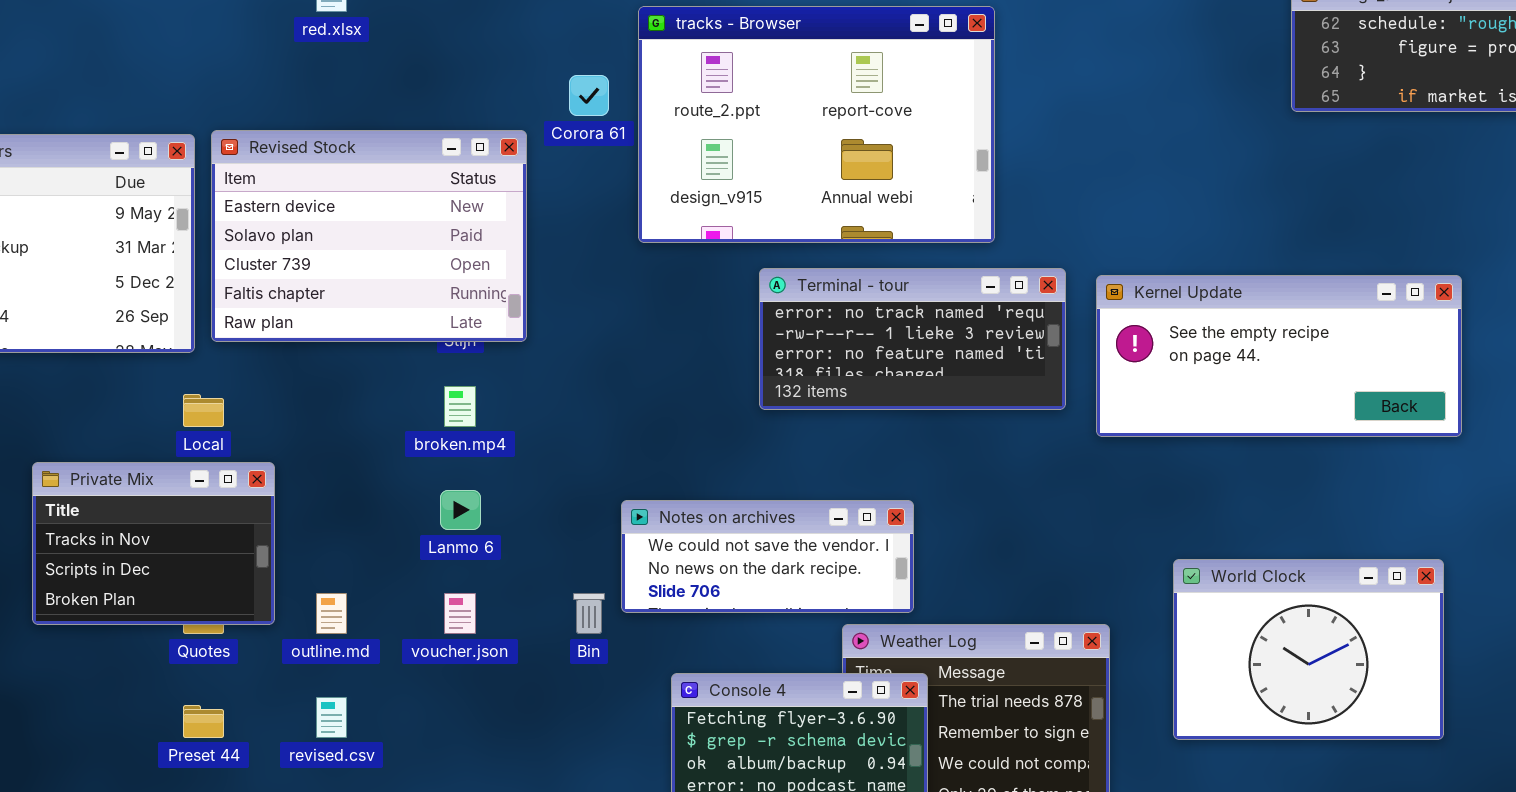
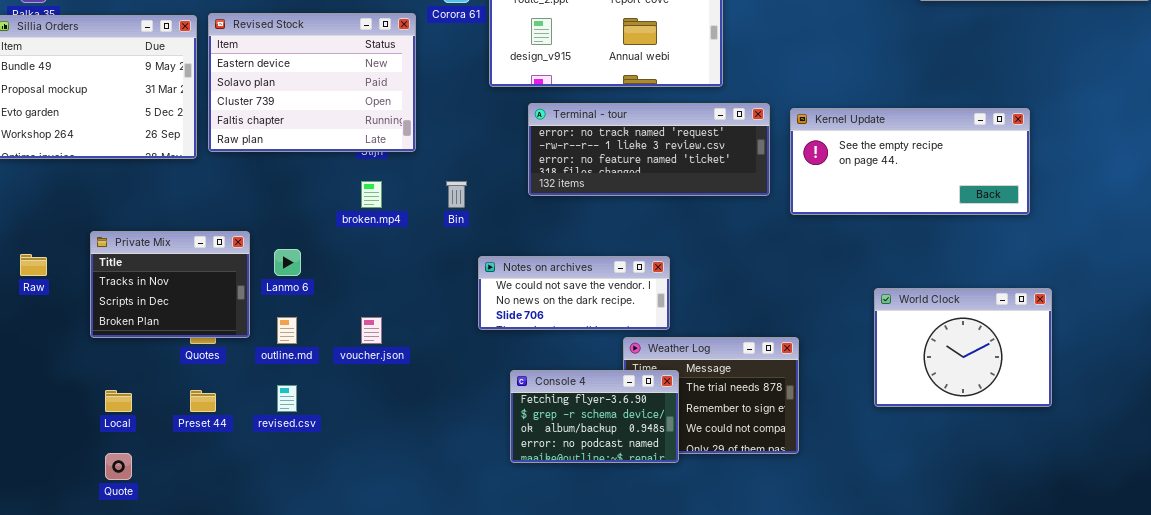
Terminal - tour: [759,268,1066,410] -> [528,103,770,196], resized
Local: [183,394,224,427] -> [105,390,132,412], moved
Lanmo 6: [440,490,481,530] -> [274,249,301,276], moved
World Clock: [1173,559,1444,740] -> [874,288,1052,407], moved
Bin: [573,593,605,634] -> [446,181,467,208], moved

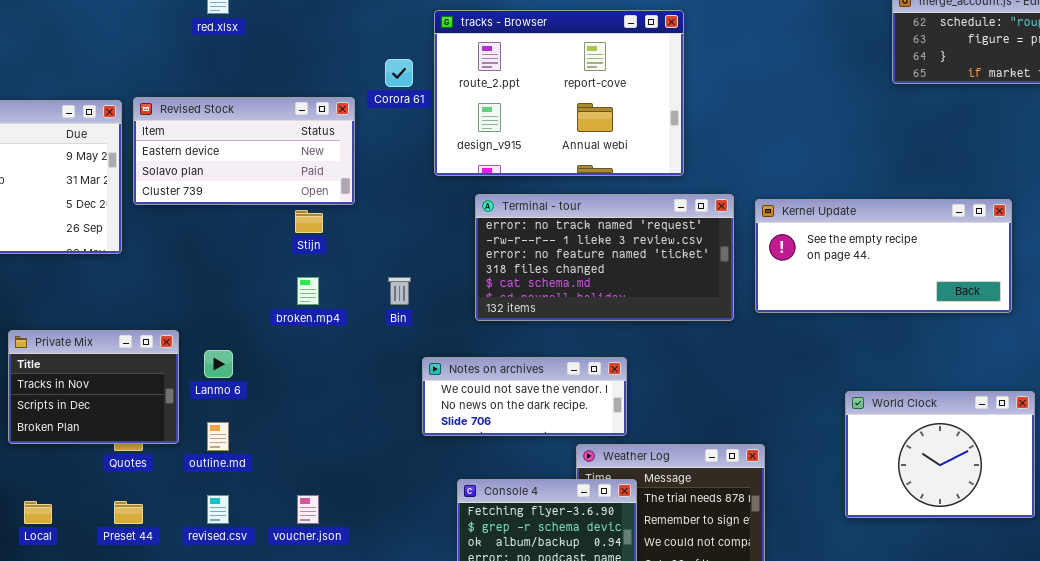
Revised Stock: [208,13,416,152] -> [133,97,355,205], resized
Terminal - tour: [528,103,770,196] -> [475,194,734,321], resized
voucher.json: [361,317,382,344] -> [297,495,319,524], moved

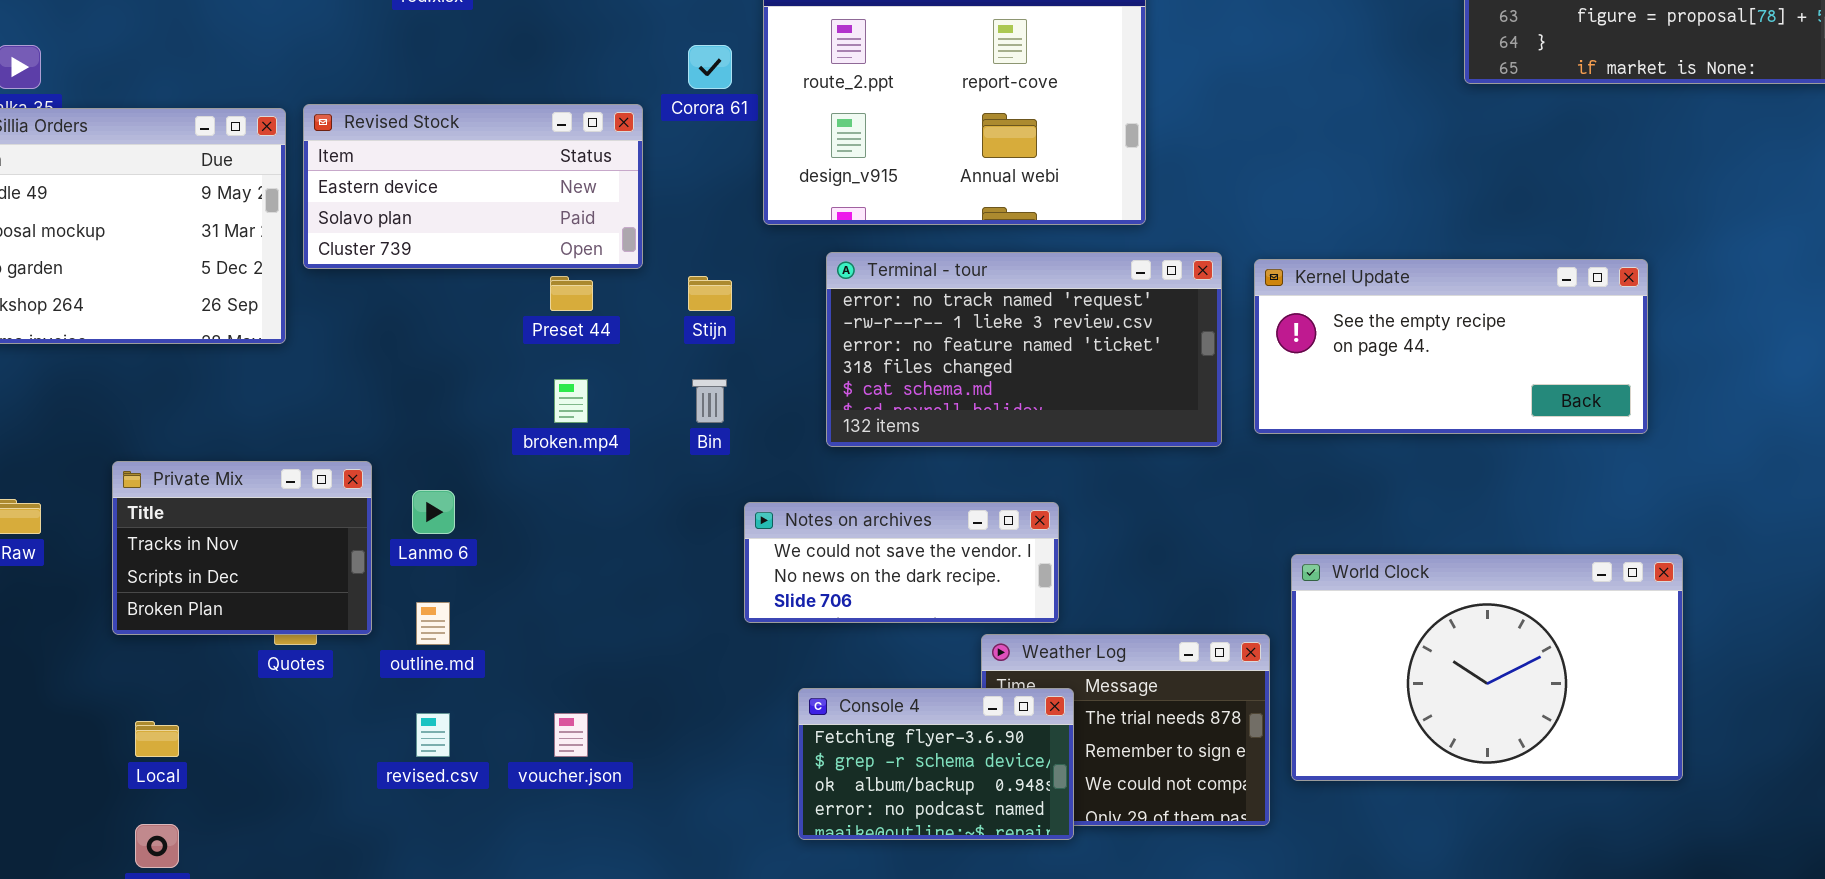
Stijn: [295,210,323,233] -> [688,276,732,311], moved
World Clock: [845,391,1035,518] -> [1291,554,1683,781], resized
Preset 44: [114,501,143,524] -> [550,276,593,311], moved

